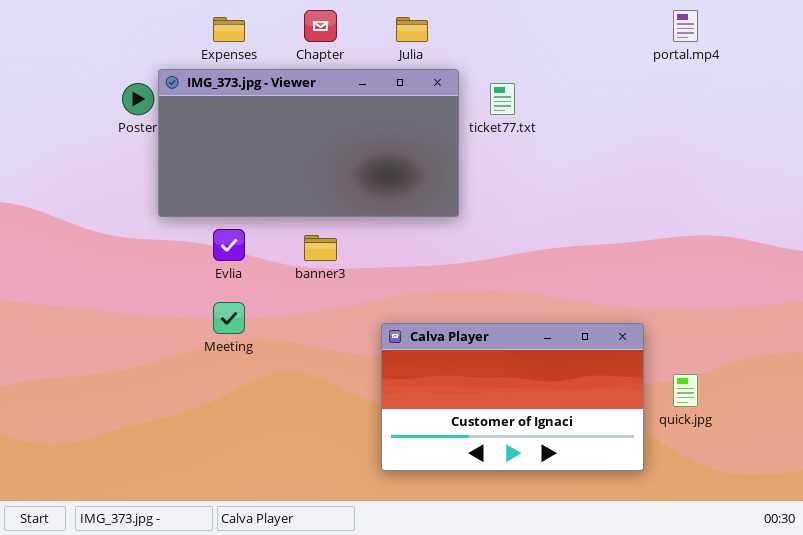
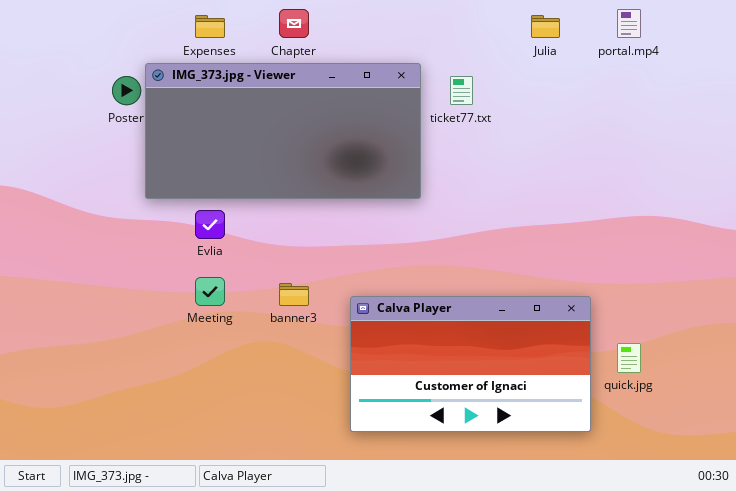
Julia: [396,17,428,42] -> [531,15,560,38], moved
banner3: [304,235,337,261] -> [279,283,309,306], moved

